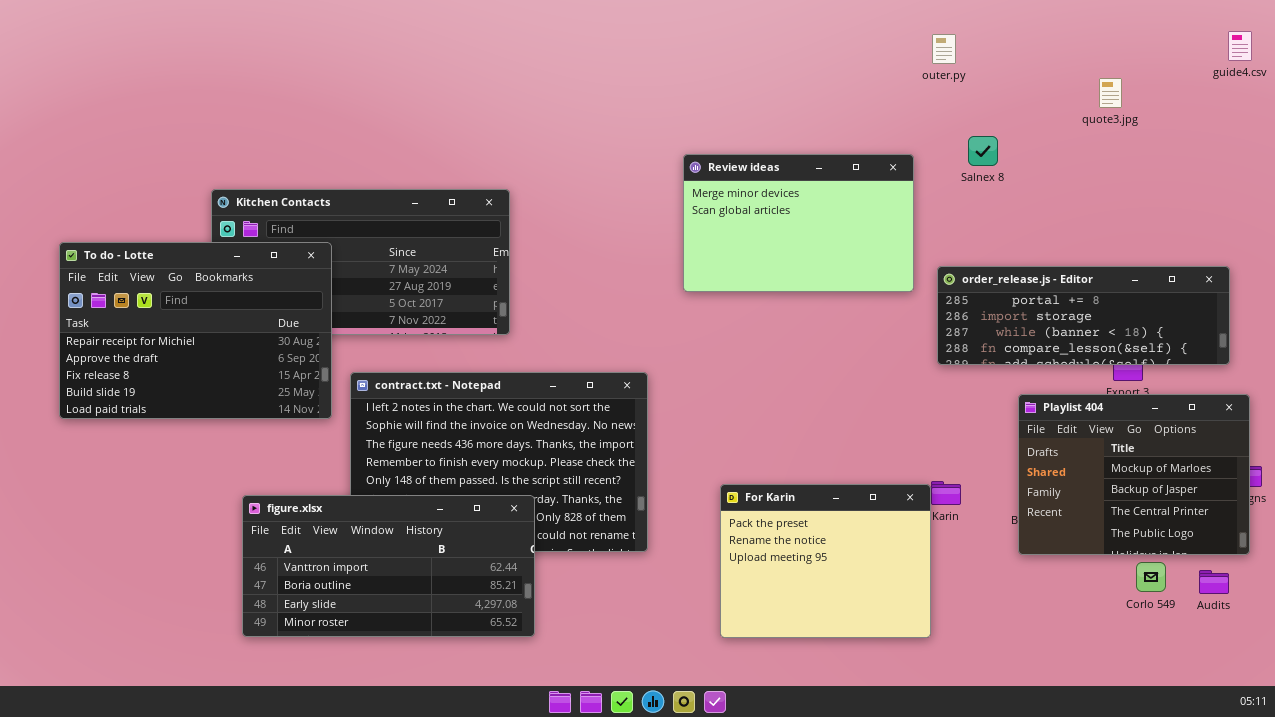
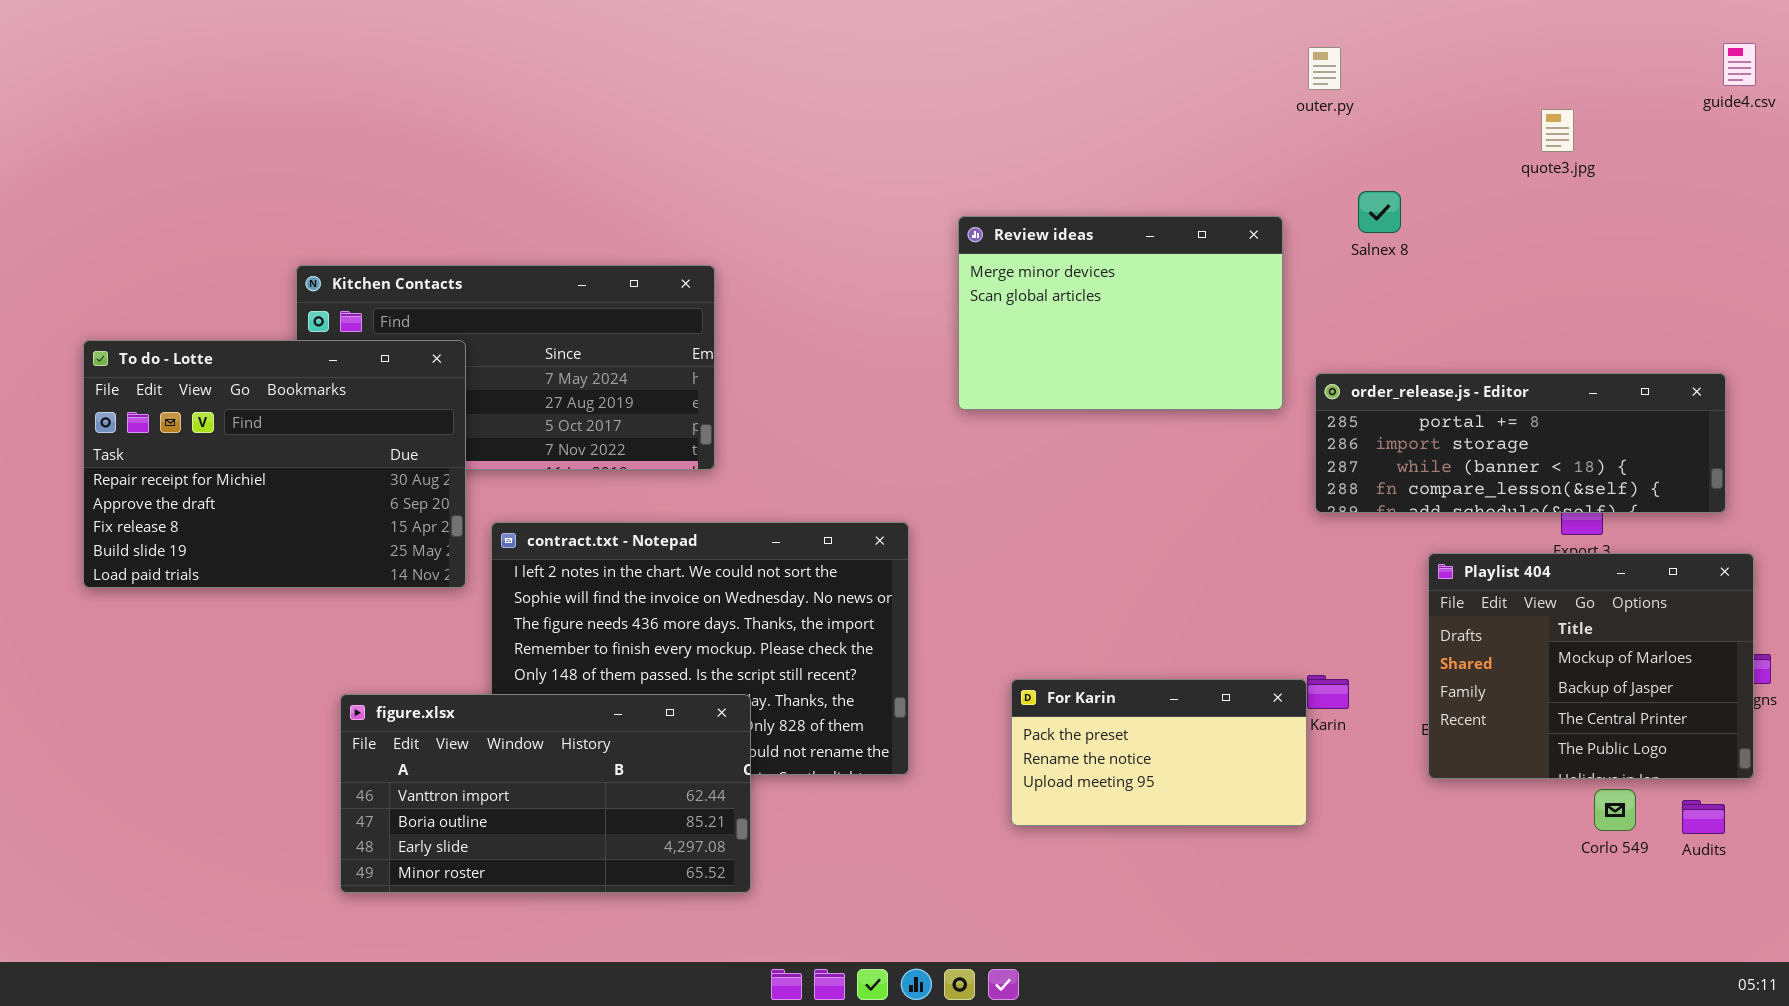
For Karin: [720,484,931,638] -> [1011,679,1307,826], resized

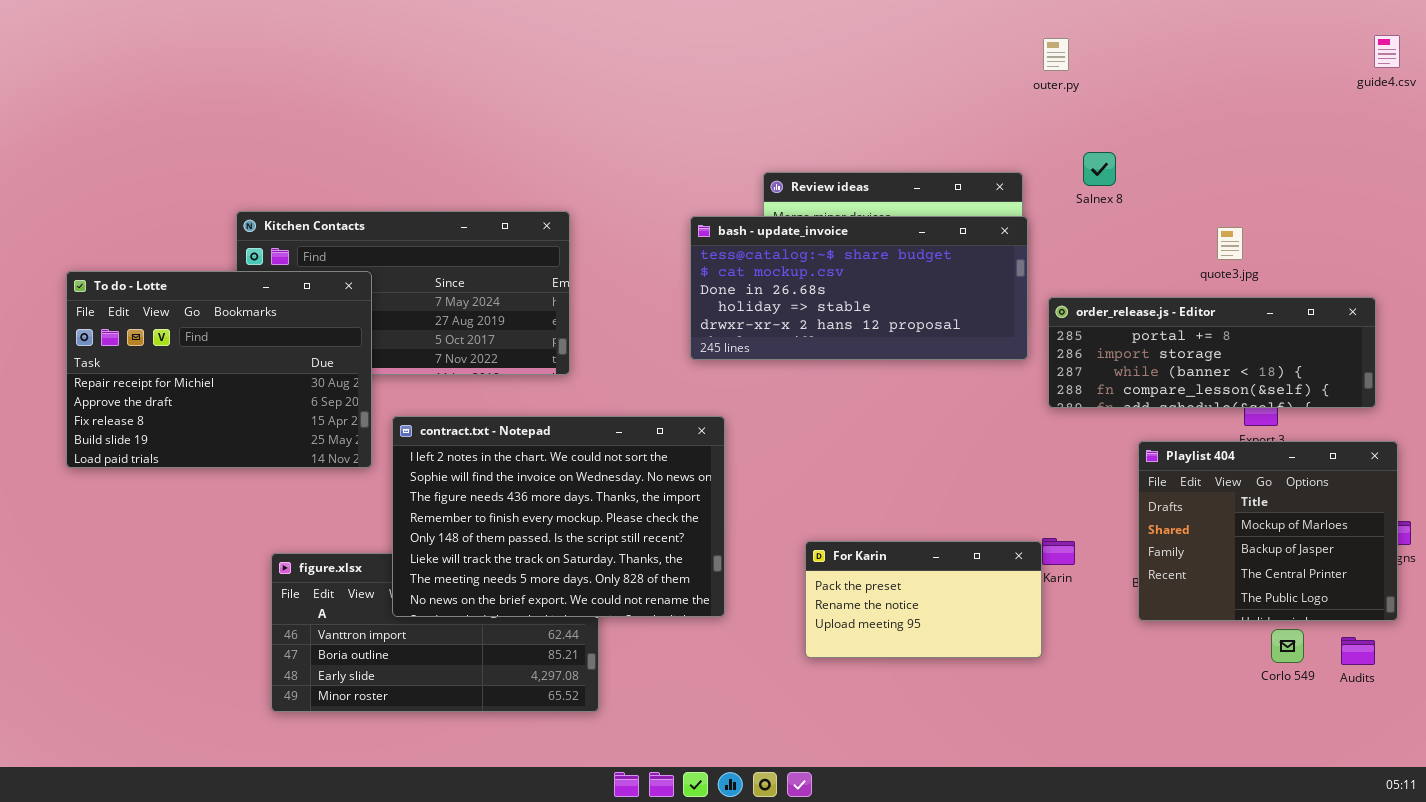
quote3.jpg: [1541,109,1574,152] -> [1217,227,1243,260], moved
bash - update_invoice: none -> [690,216,1028,360], opened
contract.txt - Notepad: [491,522,909,775] -> [392,416,725,617], raised

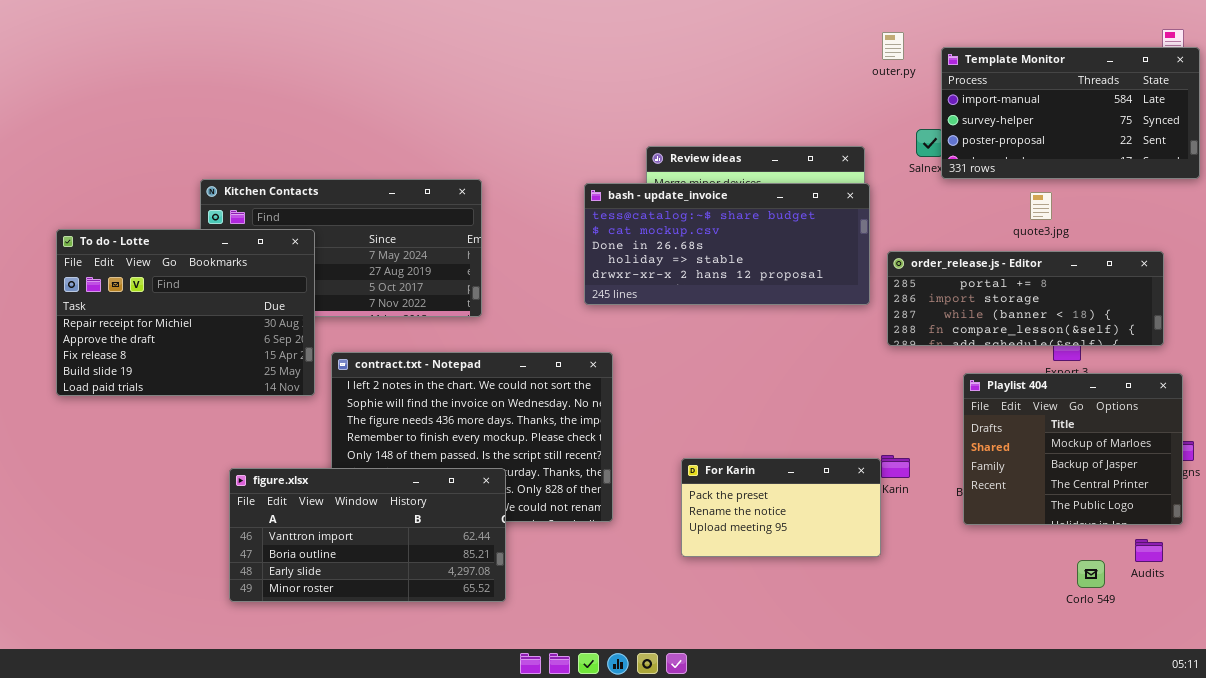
Template Monitor: none -> [941,47,1200,179], opened
figure.xlsx: [271,553,599,712] -> [229,468,506,602], raised
Corlo 549: [1271,629,1304,663] -> [1077,560,1105,588], moved

